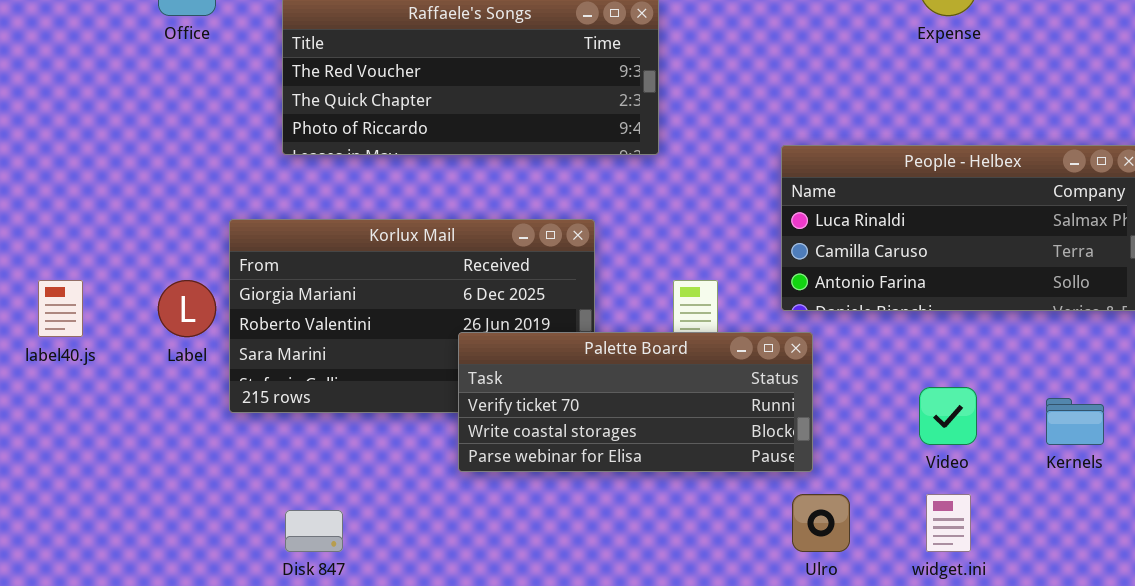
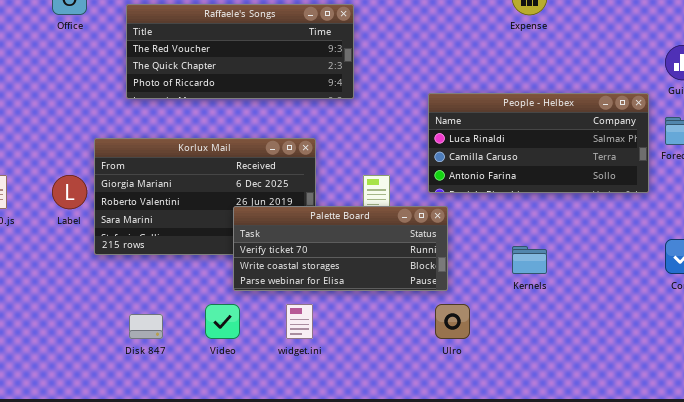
Video: [919,387,977,445] -> [205,304,240,339], moved
Kernels: [1046,398,1104,445] -> [512,246,547,274], moved
widget.ini: [926,494,971,552] -> [286,304,313,339], moved

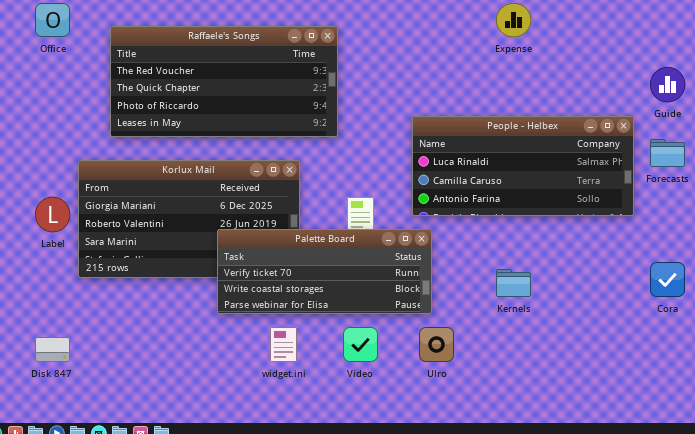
Raffaele's Songs: [126,4,354,99] -> [110,26,338,137], resized
Video: [205,304,240,339] -> [343,327,378,362], moved
Disk 847: [129,314,163,339] -> [35,337,70,362], moved

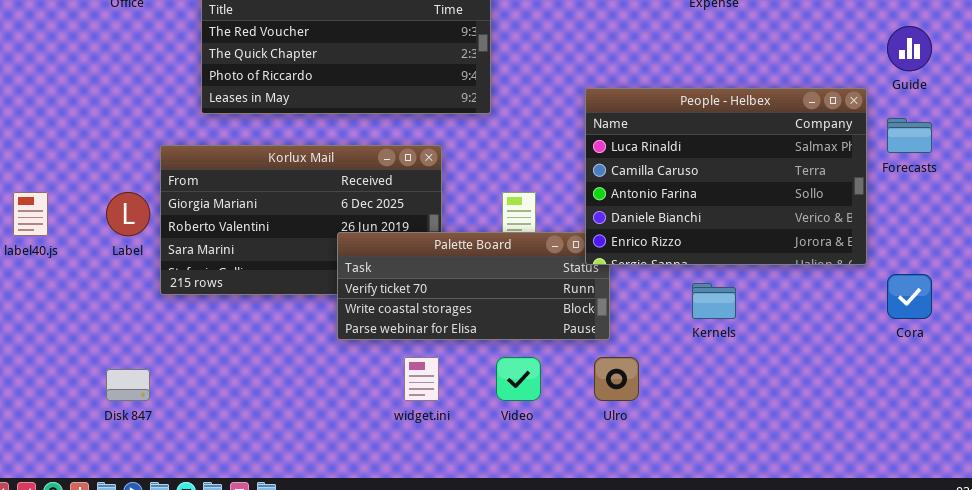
People - Helbex: [412,116,634,216] -> [585,88,867,265], resized

